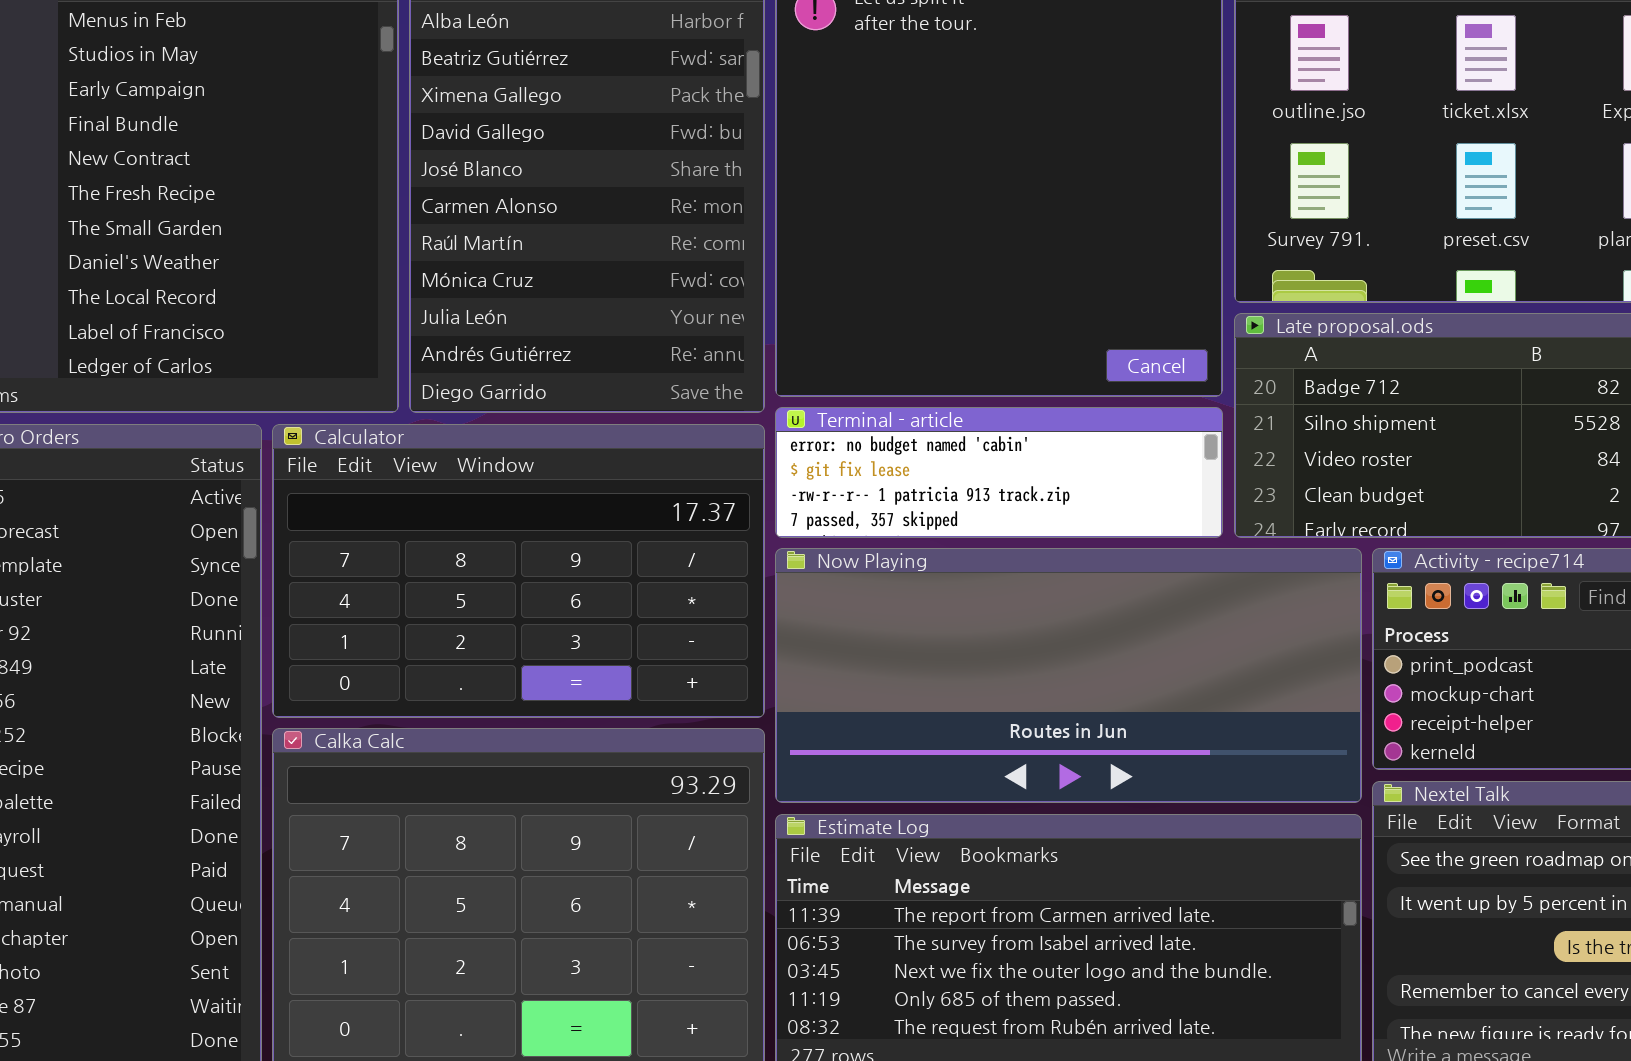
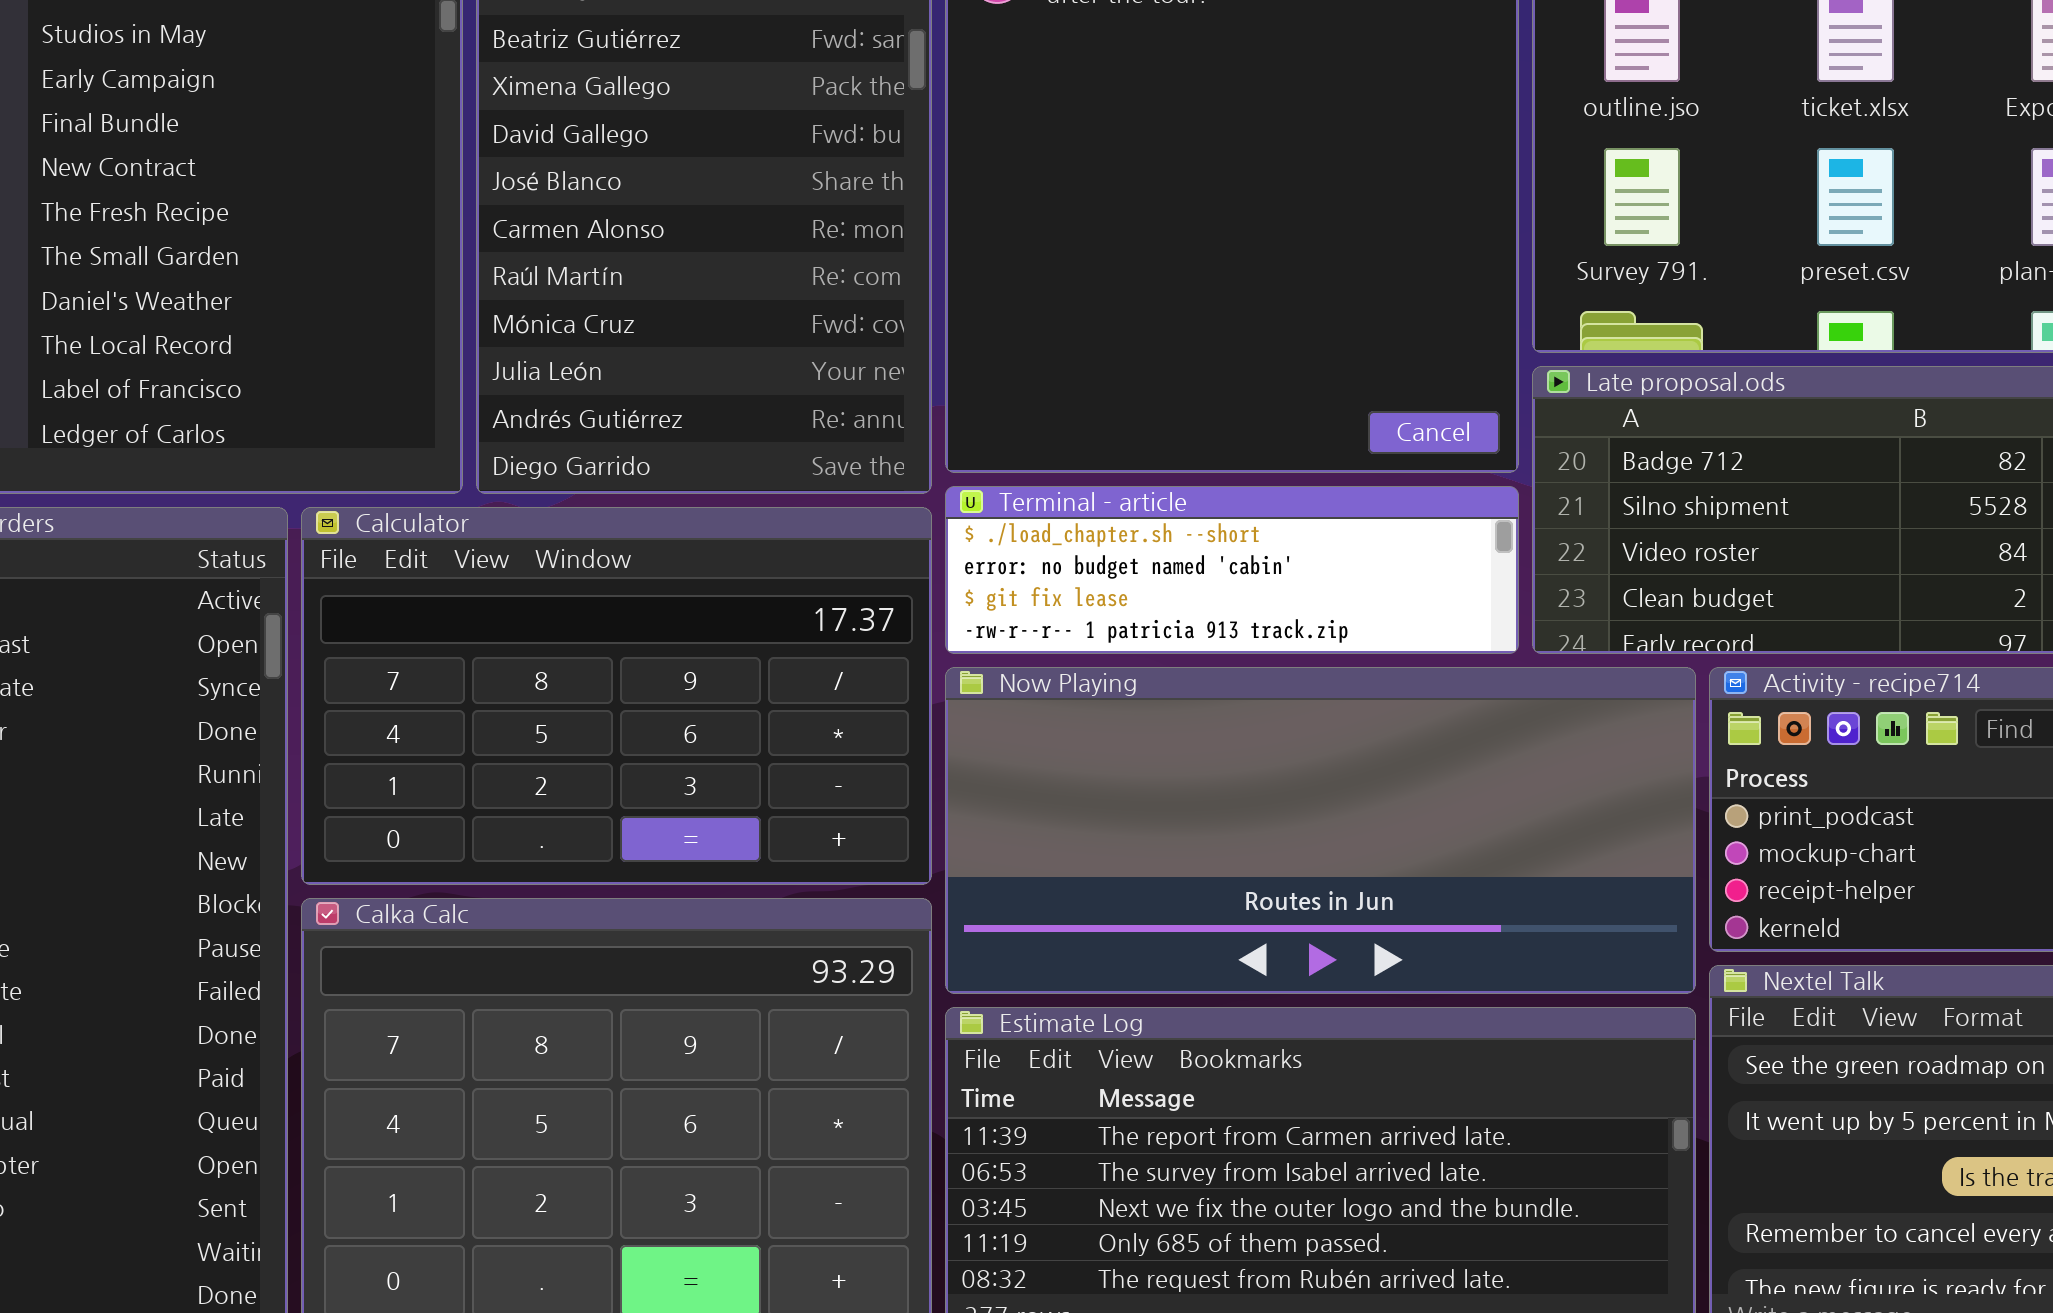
Terminal - article: [775,407,1223,538] -> [945,486,1519,654], scrolled up 1 row

